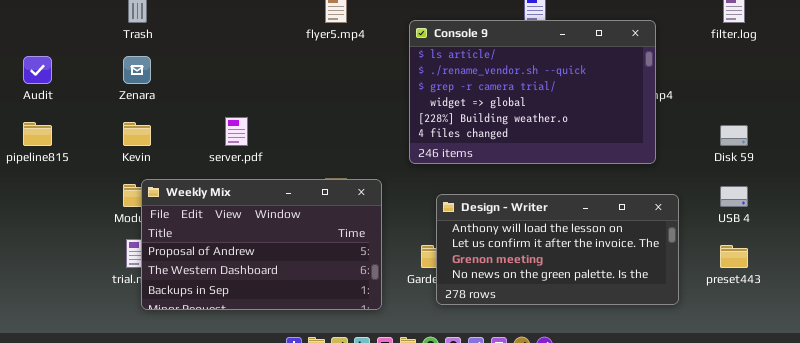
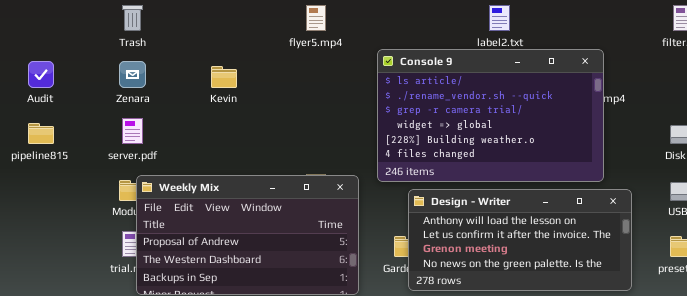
Console 9: [409,20,656,164] -> [377,49,604,182], moved
server.pdf: [225,117,248,146] -> [122,118,143,144], moved
Kevin: [123,122,151,146] -> [211,66,237,88], moved

